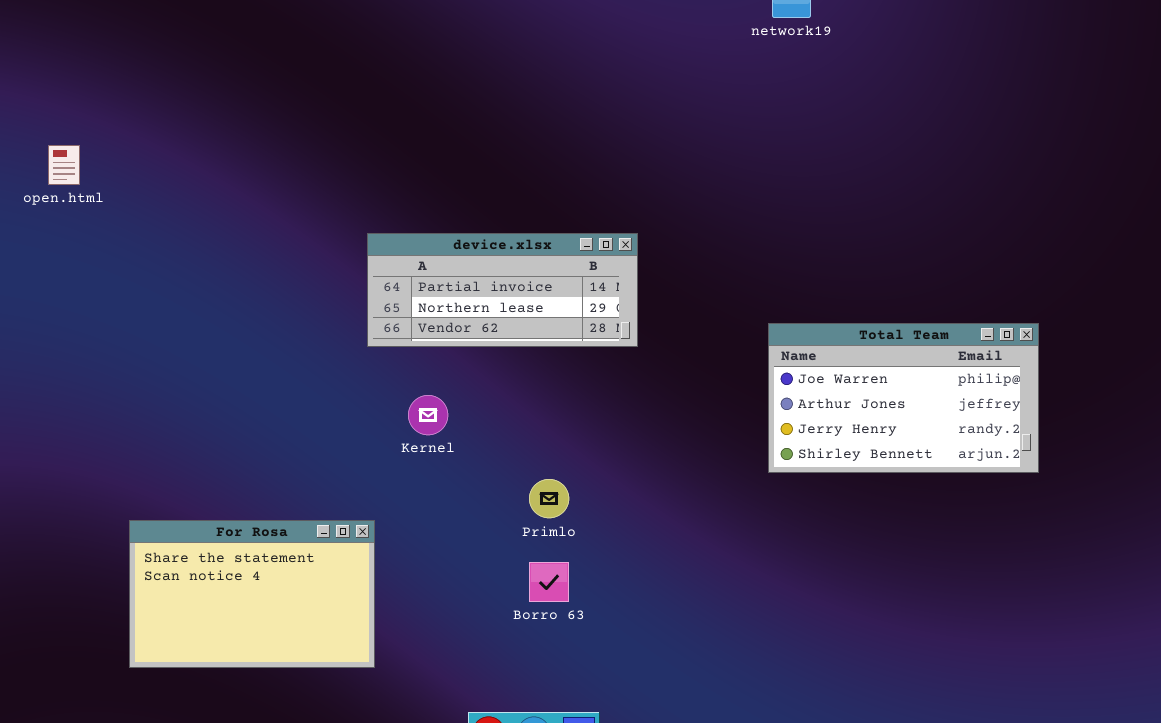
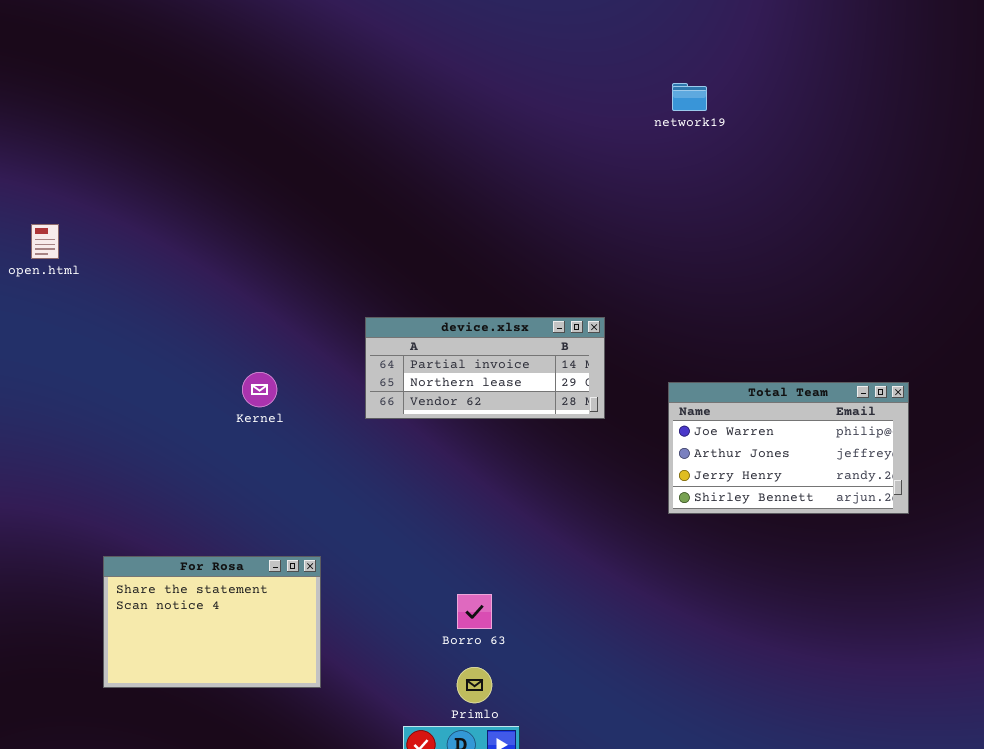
device.xlsx: [367,233,638,347] -> [365,317,605,419], moved
Kernel: [408,395,448,435] -> [242,372,277,407], moved
Primlo: [529,479,569,518] -> [457,667,492,703], moved

